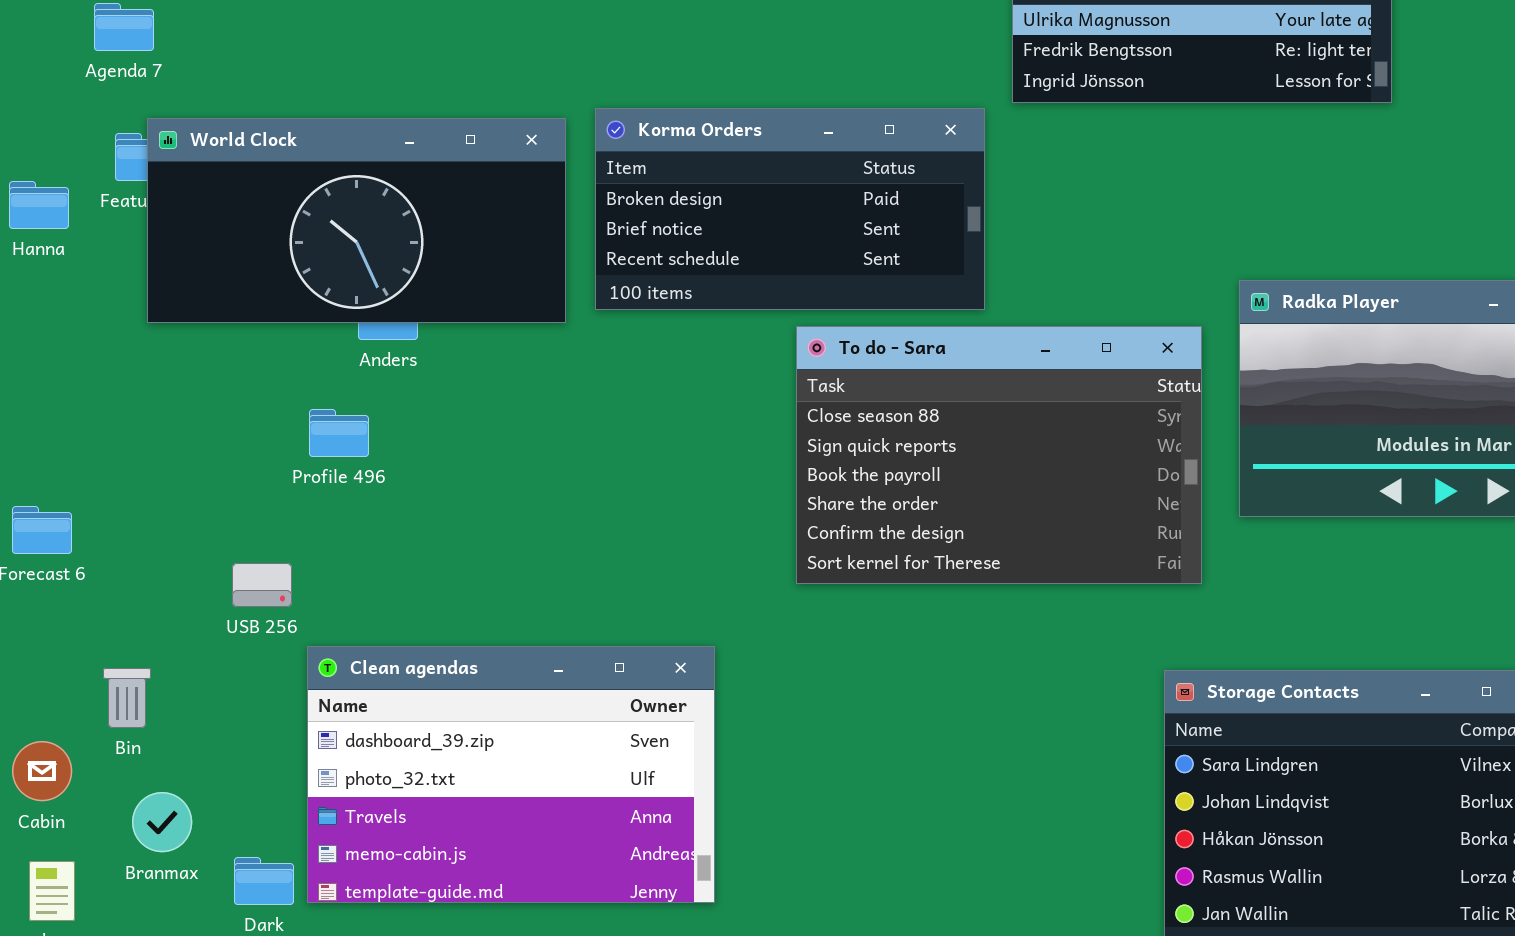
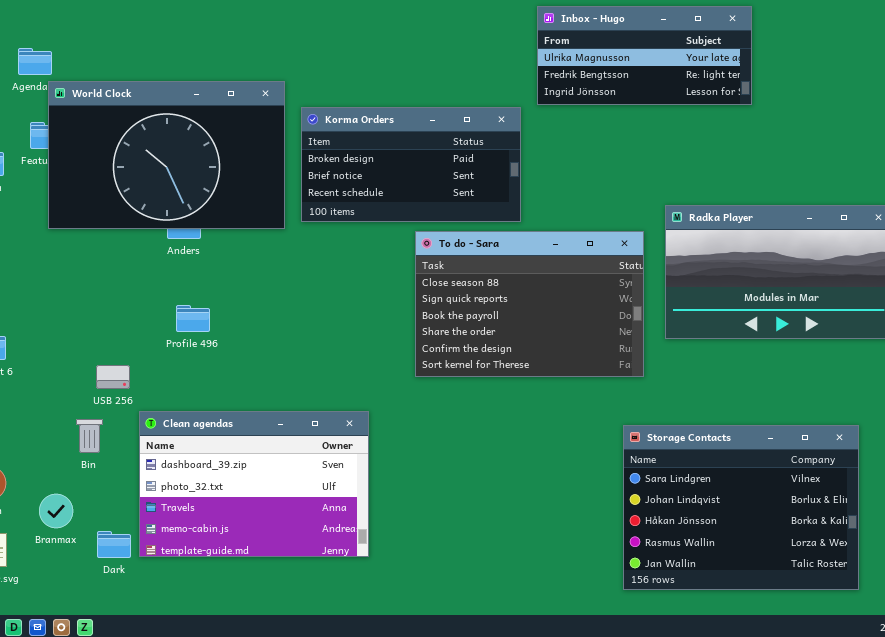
World Clock: [147,118,566,323] -> [48,81,285,229], resized
Profile 496: [309,409,369,457] -> [176,305,210,332], moved
Bin: [103,668,151,728] -> [76,419,103,453], moved

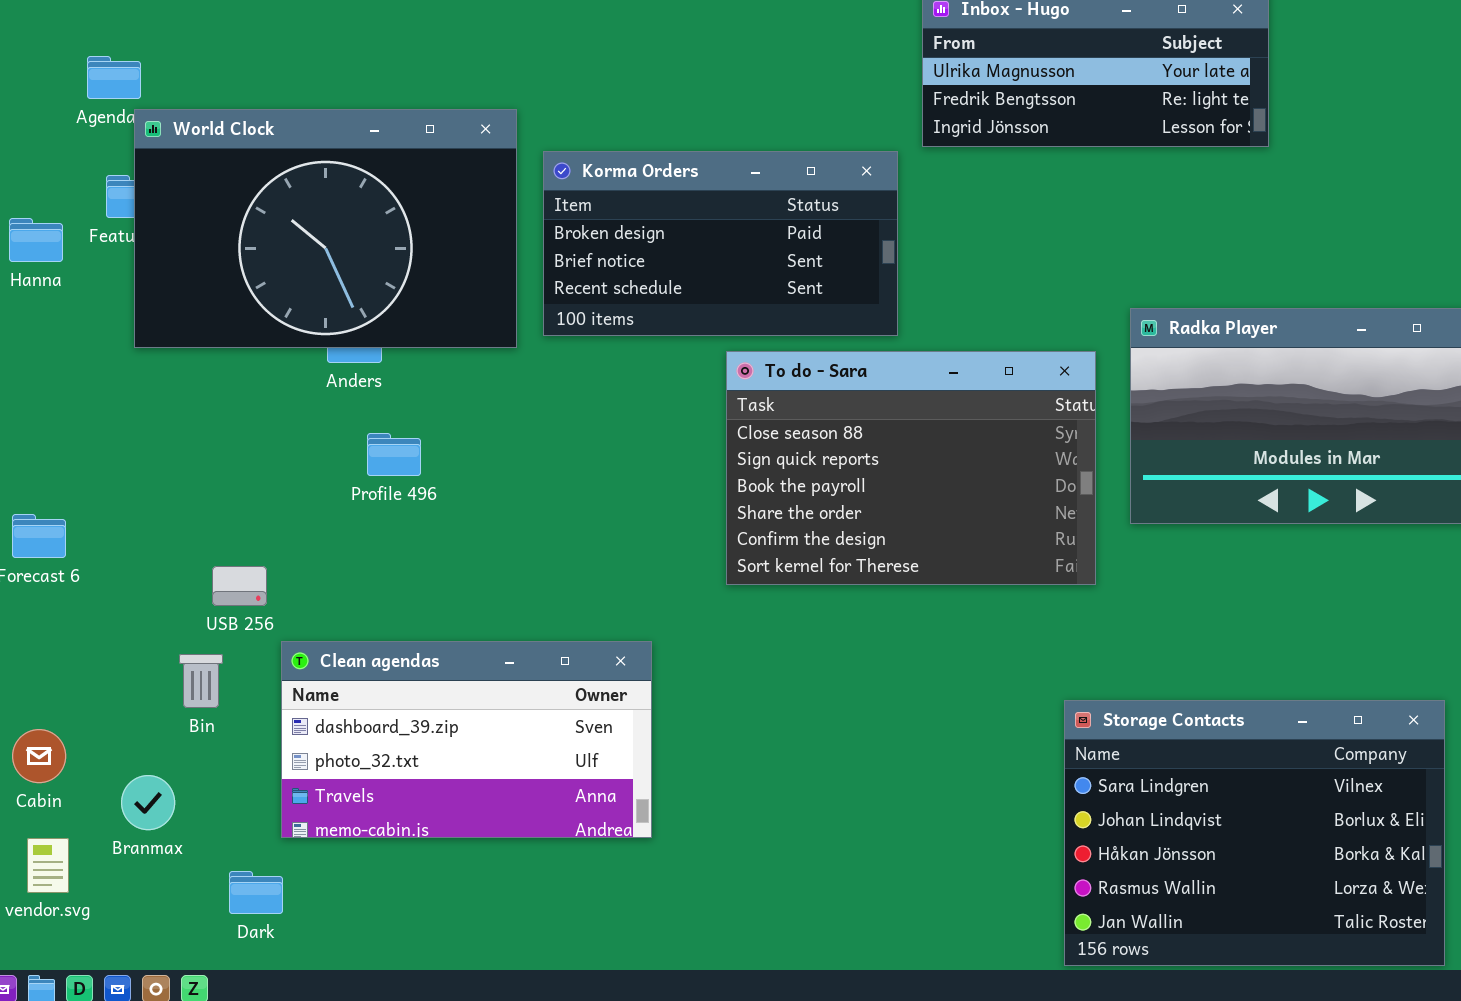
Profile 496: [176,305,210,332] -> [367,433,421,476], moved
Clean agendas: [139,411,369,557] -> [281,641,652,838], resized
Storage Contacts: [623,425,859,590] -> [1064,700,1445,966], moved
Dark: [97,531,131,558] -> [229,871,283,914], moved

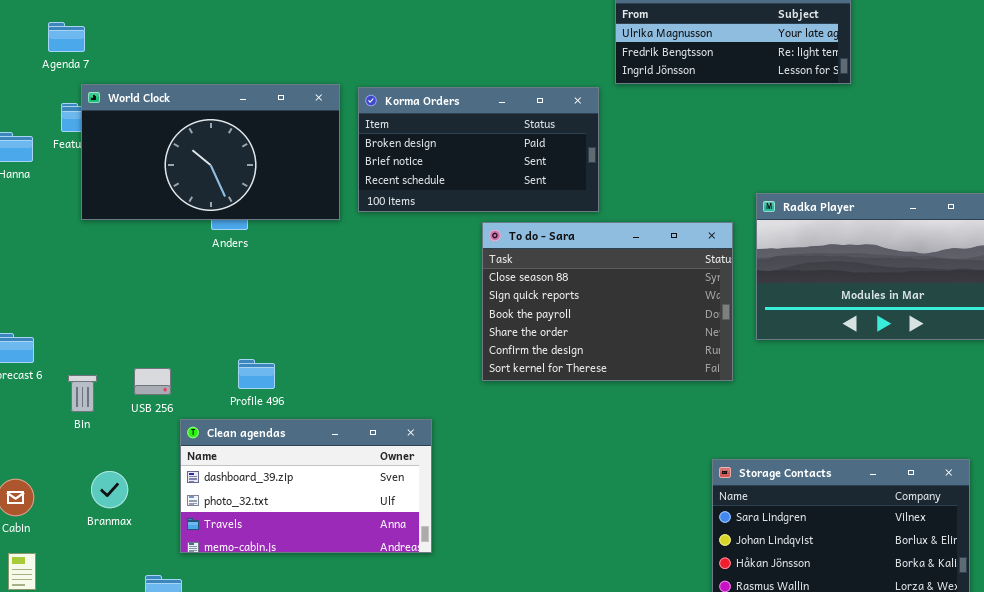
World Clock: [134,109,517,348] -> [81,84,340,220], resized
Profile 496: [367,433,421,476] -> [238,359,275,389], moved
Bin: [179,654,223,708] -> [68,375,97,412], moved
Branmax: [121,775,175,830] -> [91,471,128,508], moved

